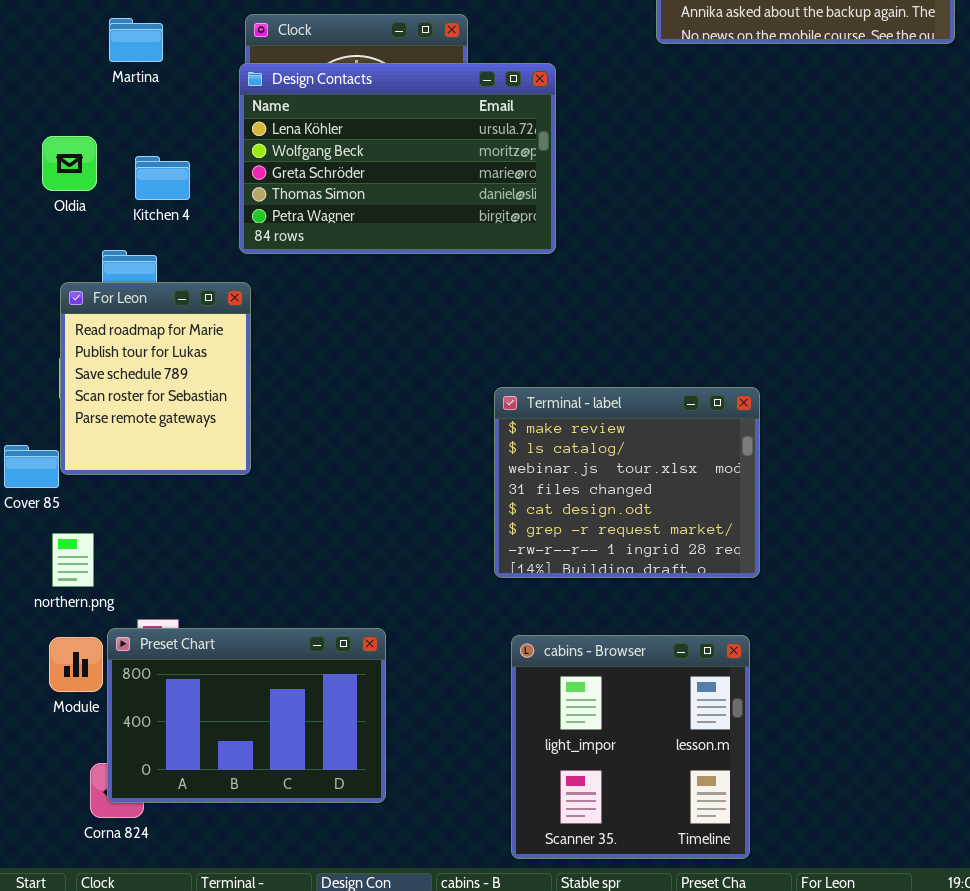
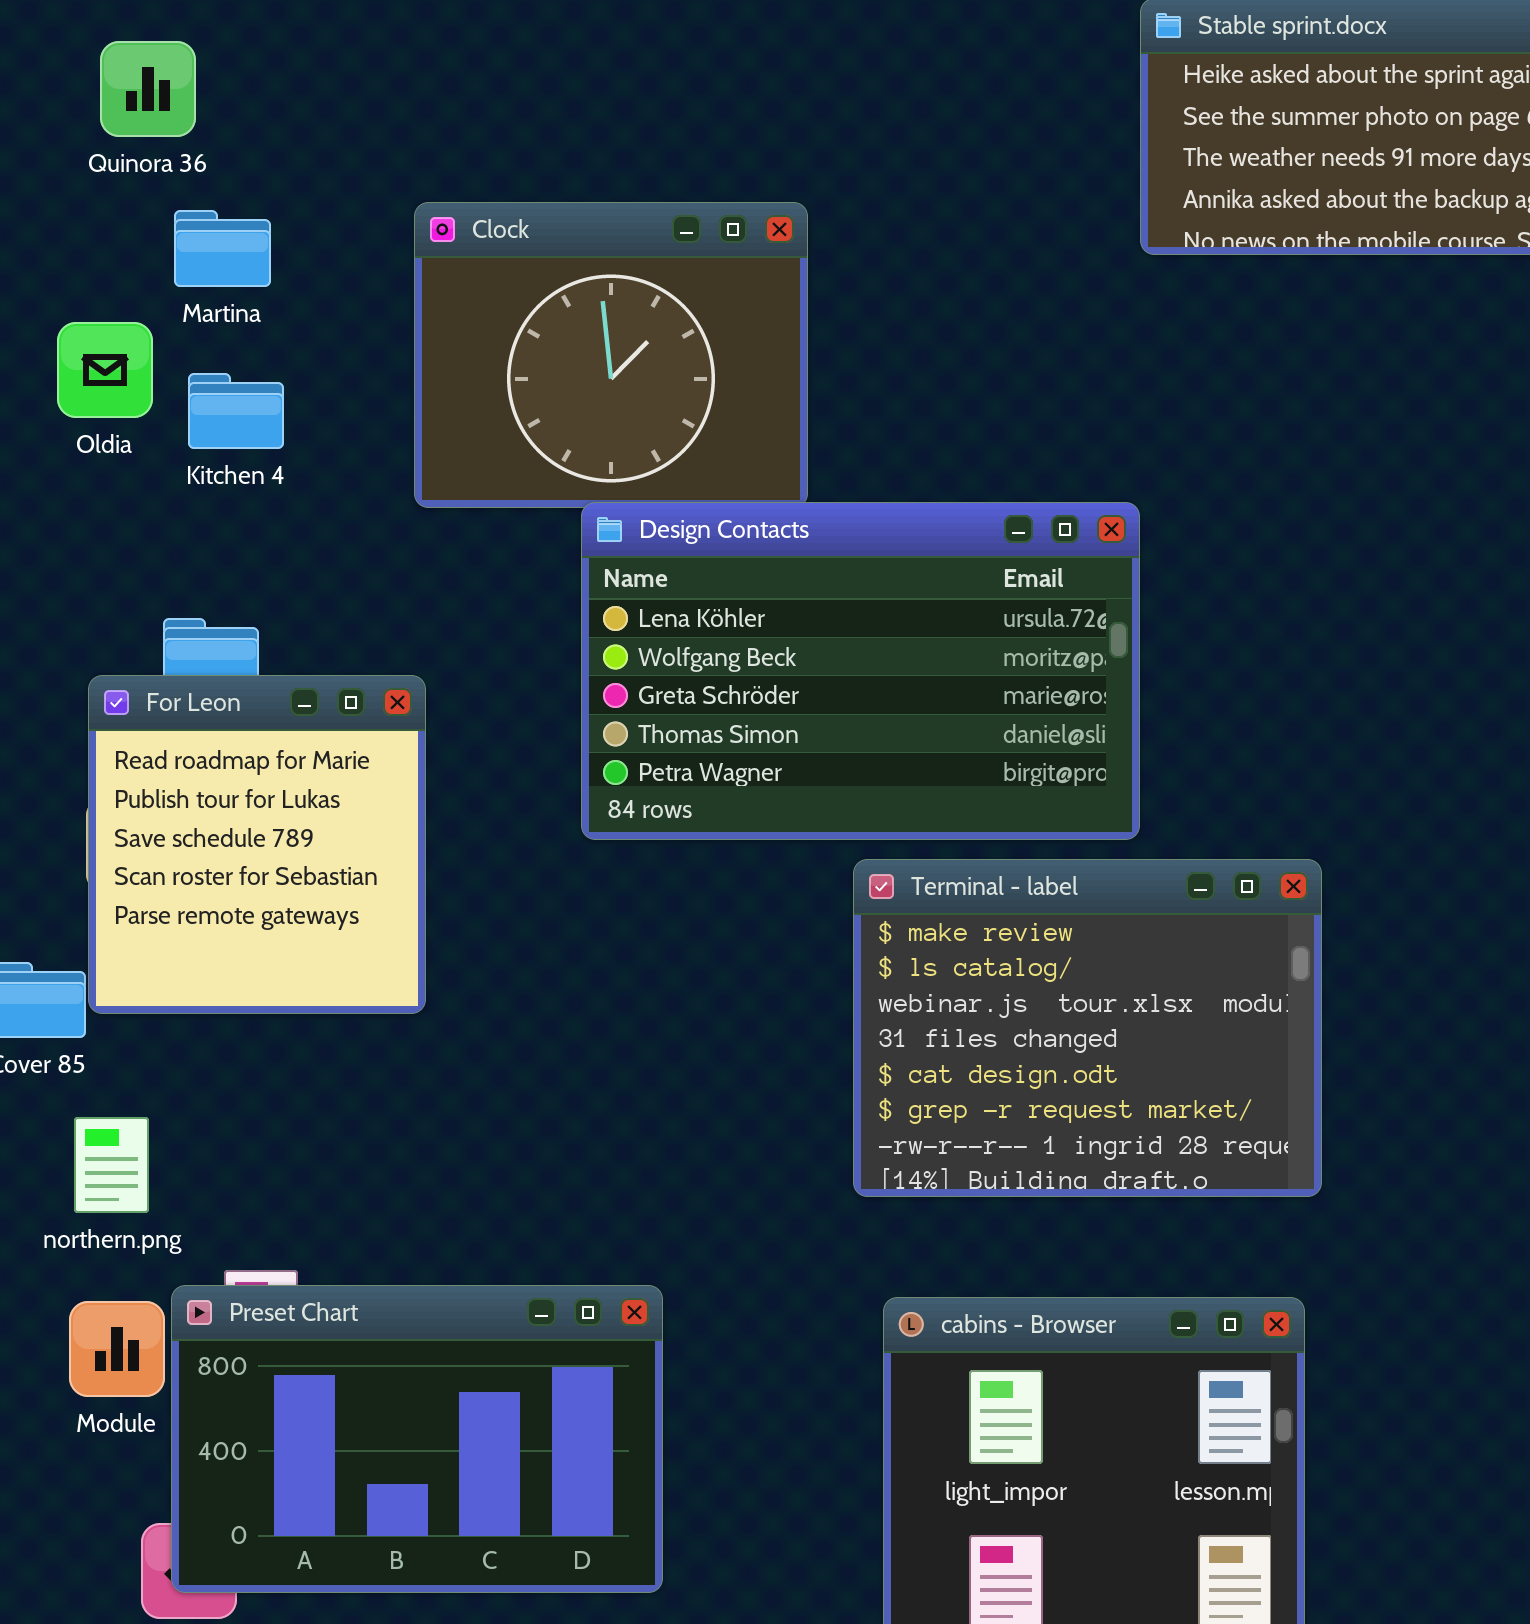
Design Contacts: [239,63,556,254] -> [581,502,1140,840], moved
Oldia: [42,136,97,191] -> [57,322,153,418], moved
Kitchen 4: [135,156,190,200] -> [188,373,284,449], moved

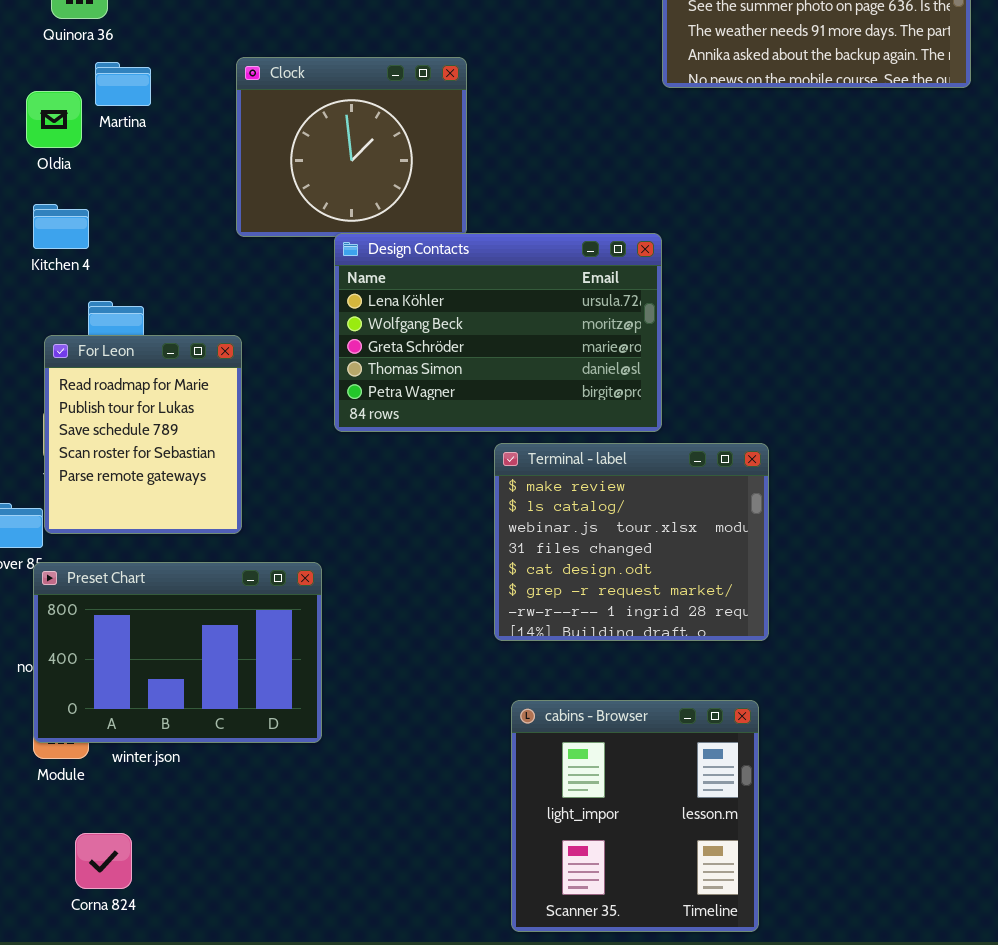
Oldia: [57,322,153,418] -> [26,91,82,148], moved
Kitchen 4: [188,373,284,449] -> [33,204,89,249], moved
Preset Chart: [171,1285,663,1593] -> [33,562,322,743], moved

